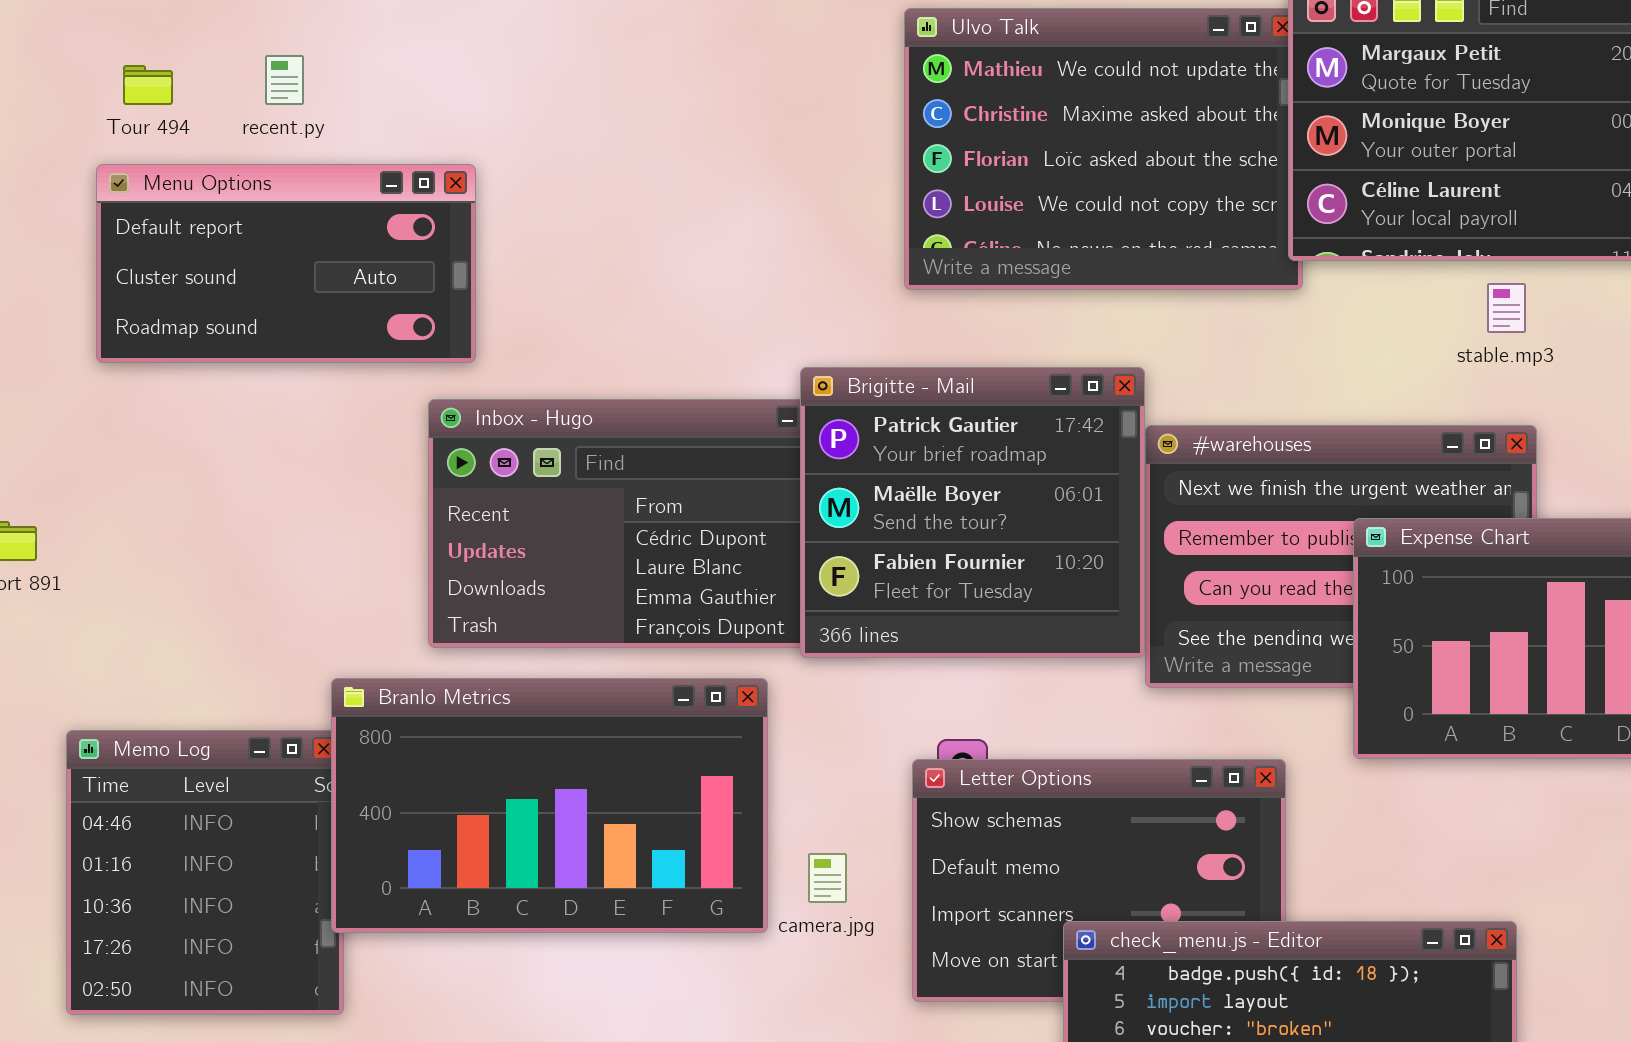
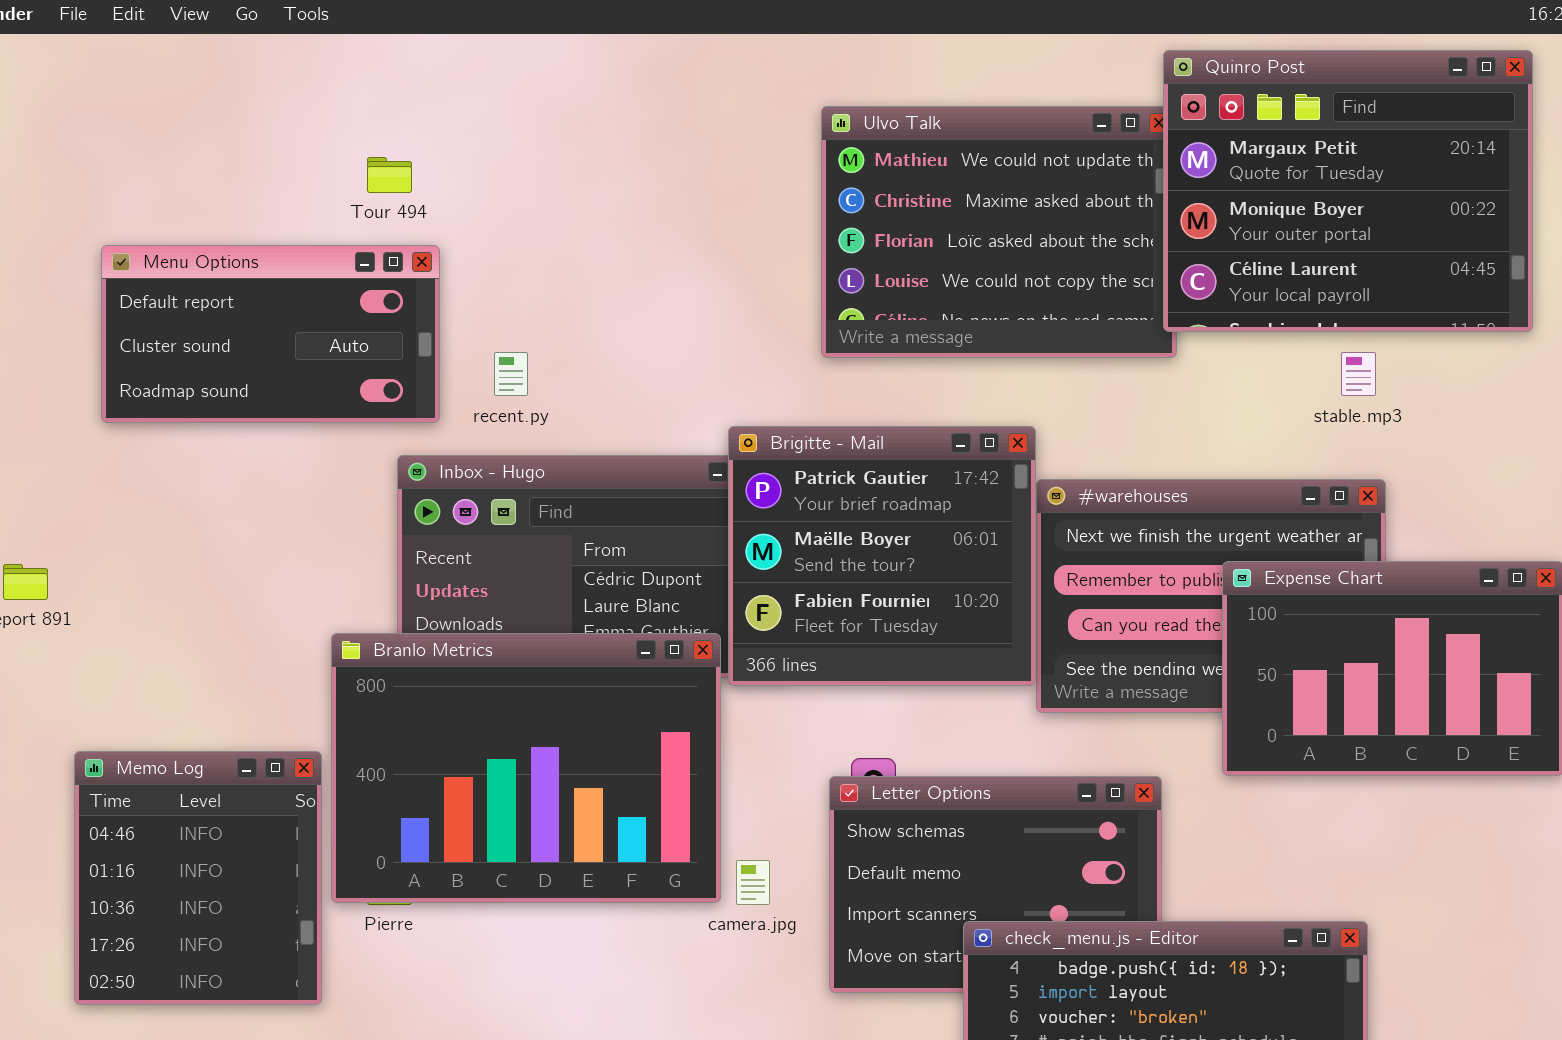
recent.py: [265,55,304,105] -> [494,352,528,396], moved
Tour 494: [123,65,173,105] -> [367,157,412,193], moved
Branlo Metrics: [331,678,768,933] -> [331,633,721,903], moved, resized

